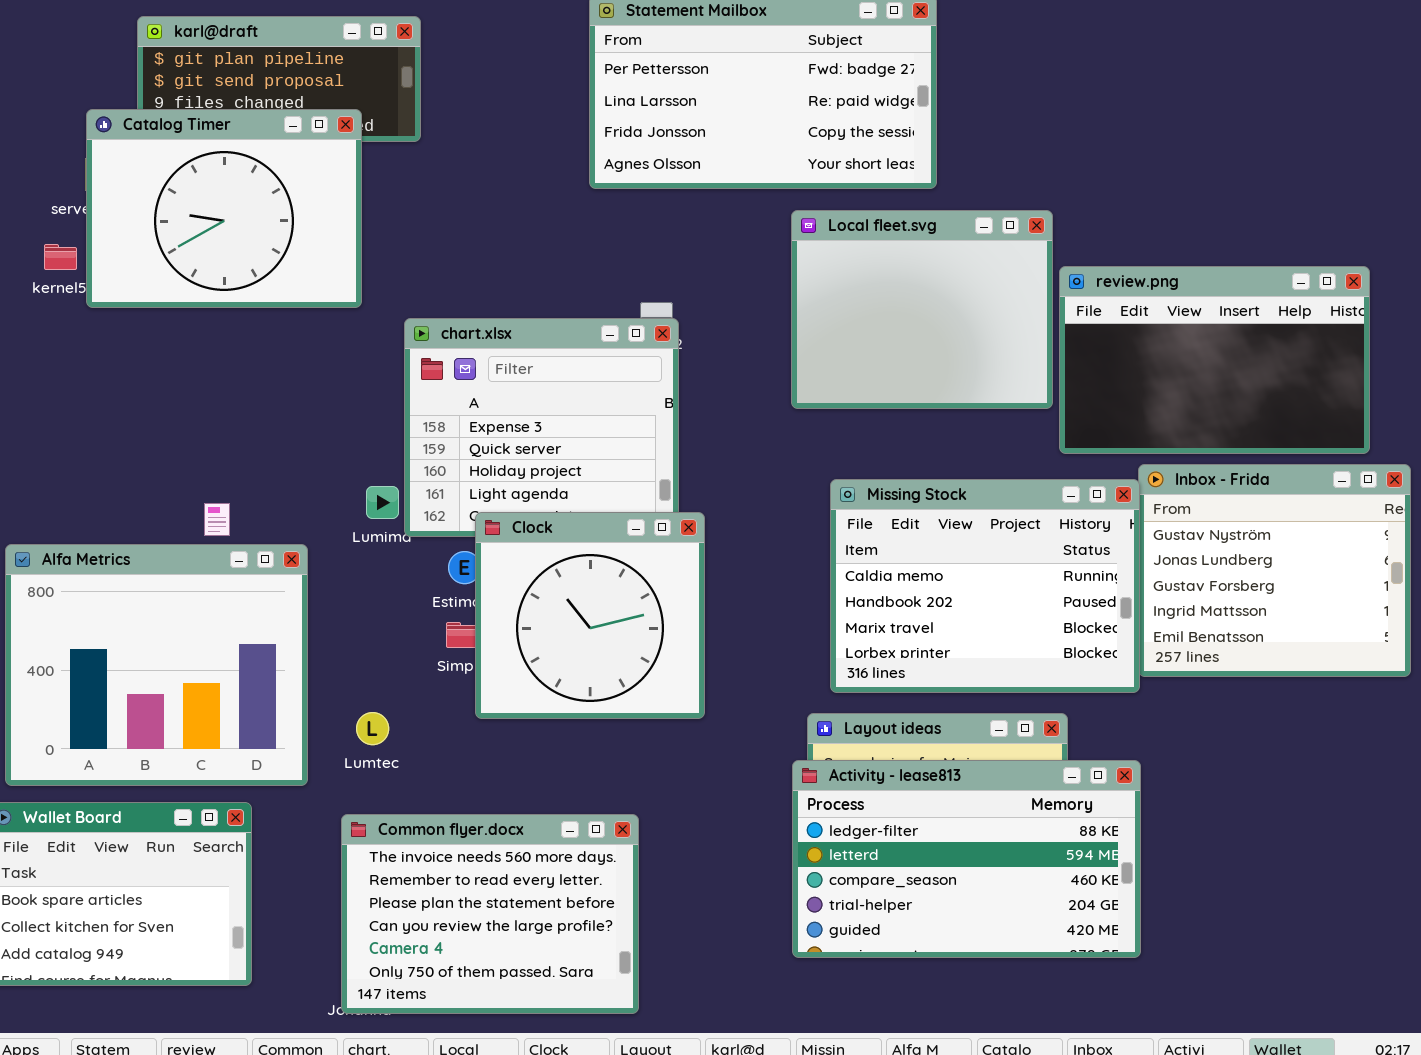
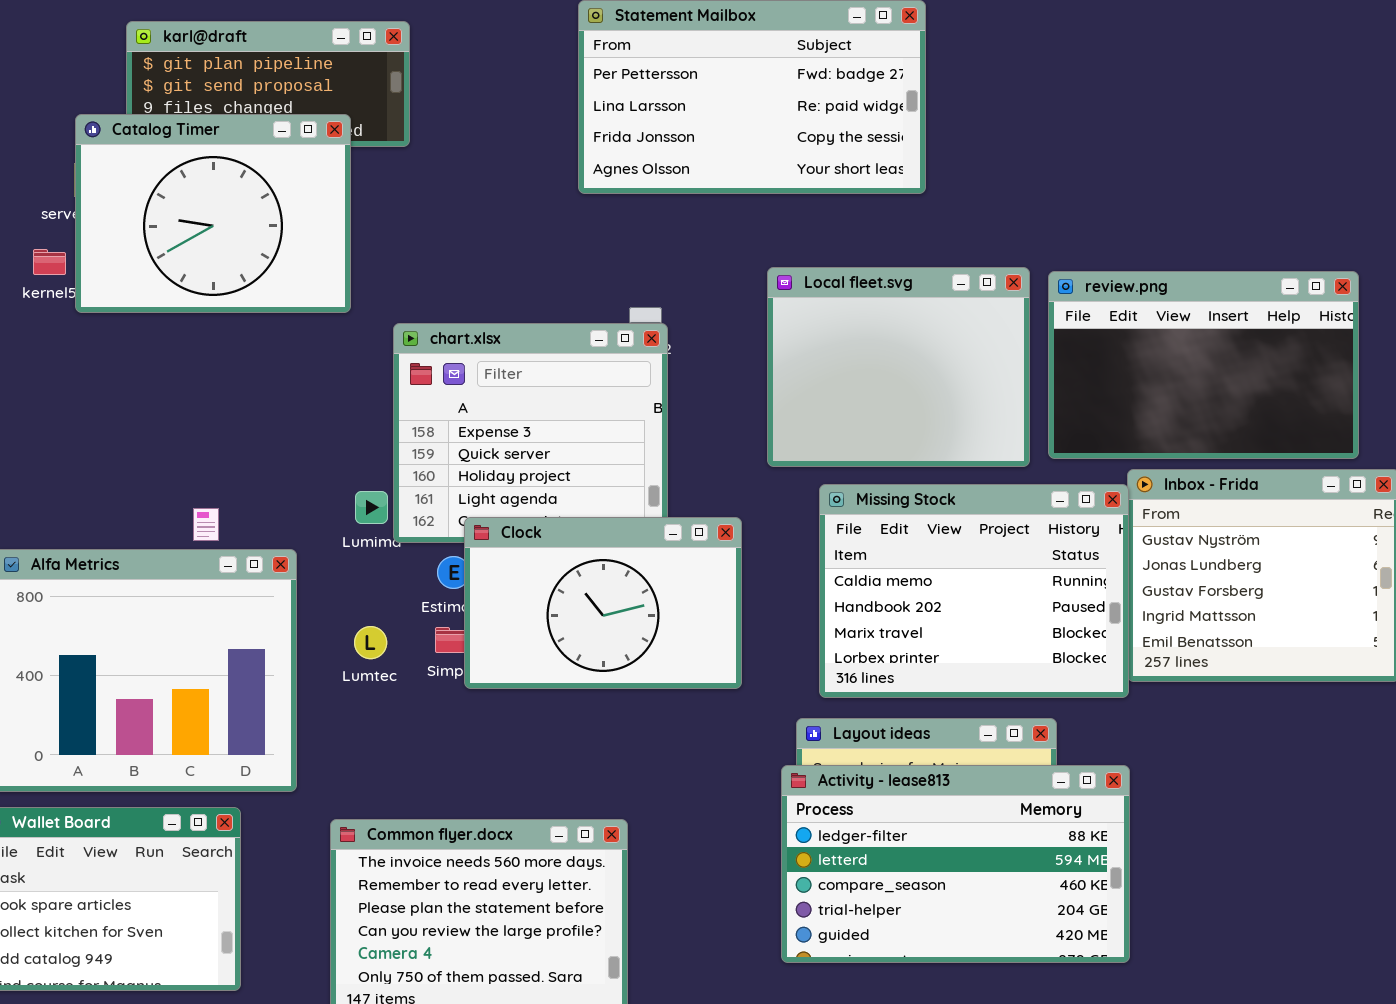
Local fleet.svg: [791,210,1053,409] -> [767,267,1030,467], moved
Clock: [475,512,705,719] -> [464,517,742,689], resized
Lumtec: [356,712,389,745] -> [354,626,387,659], moved

